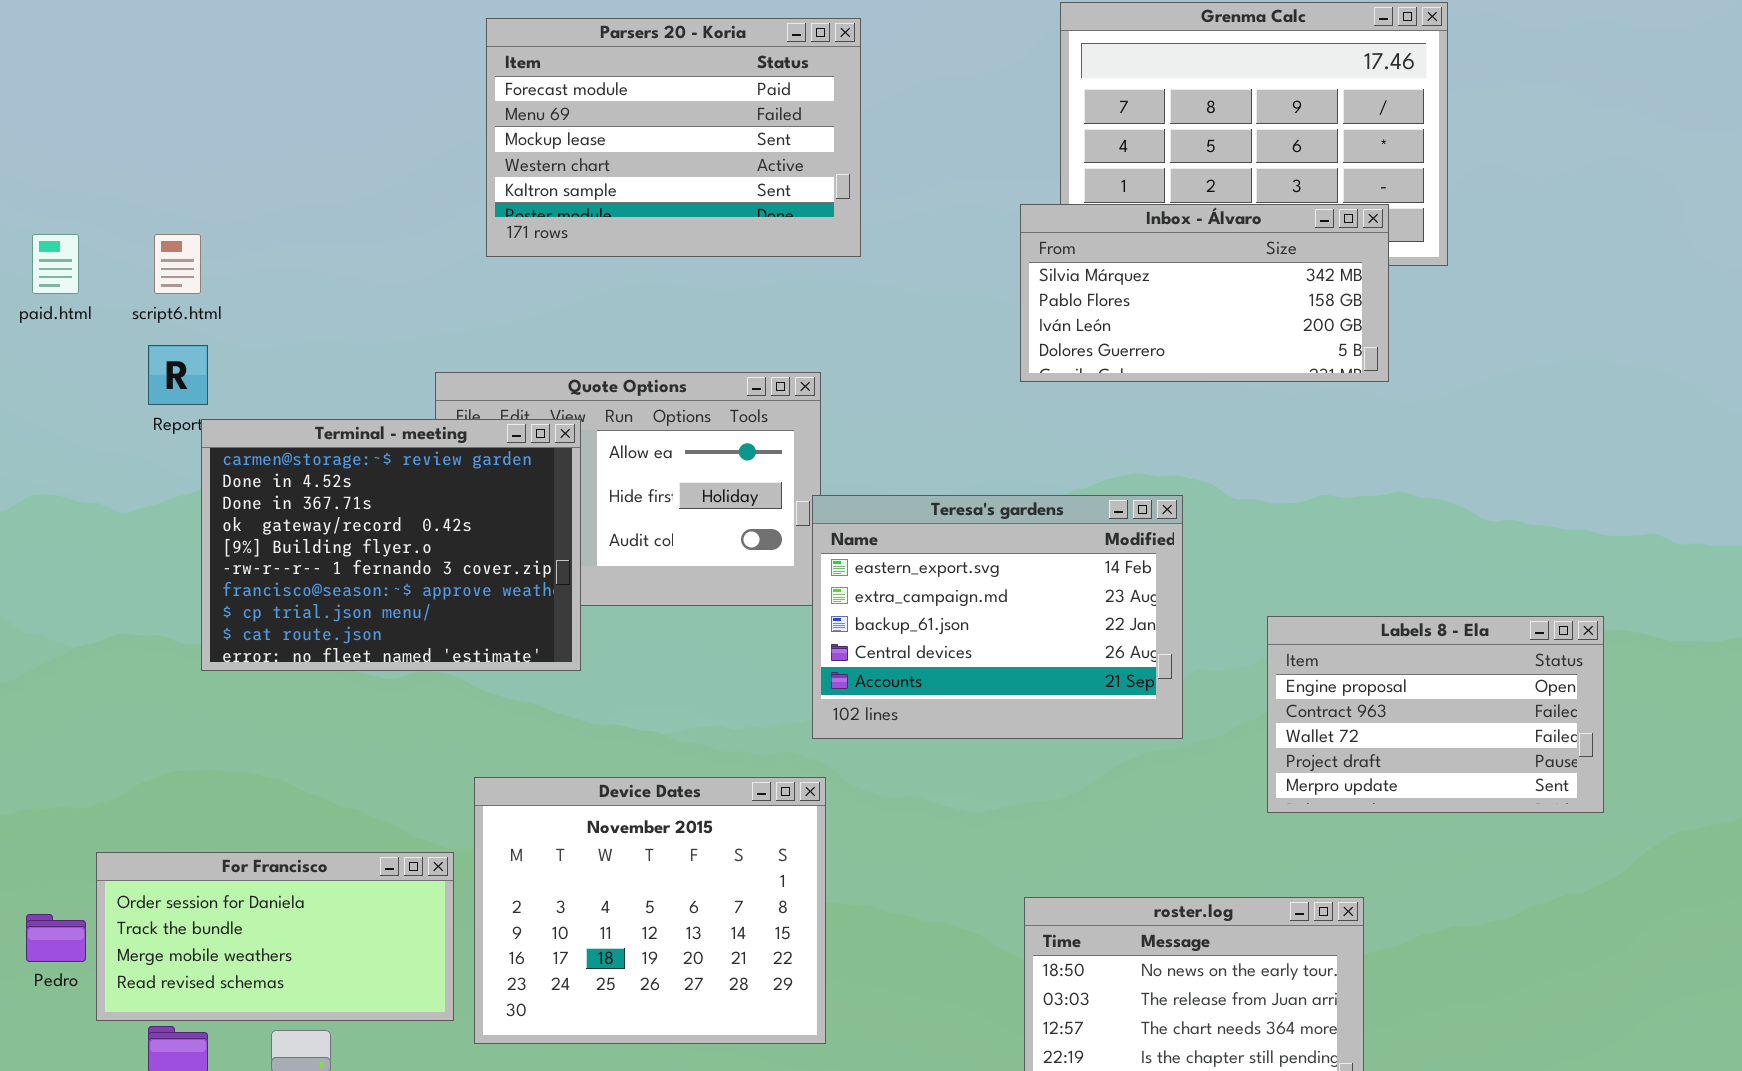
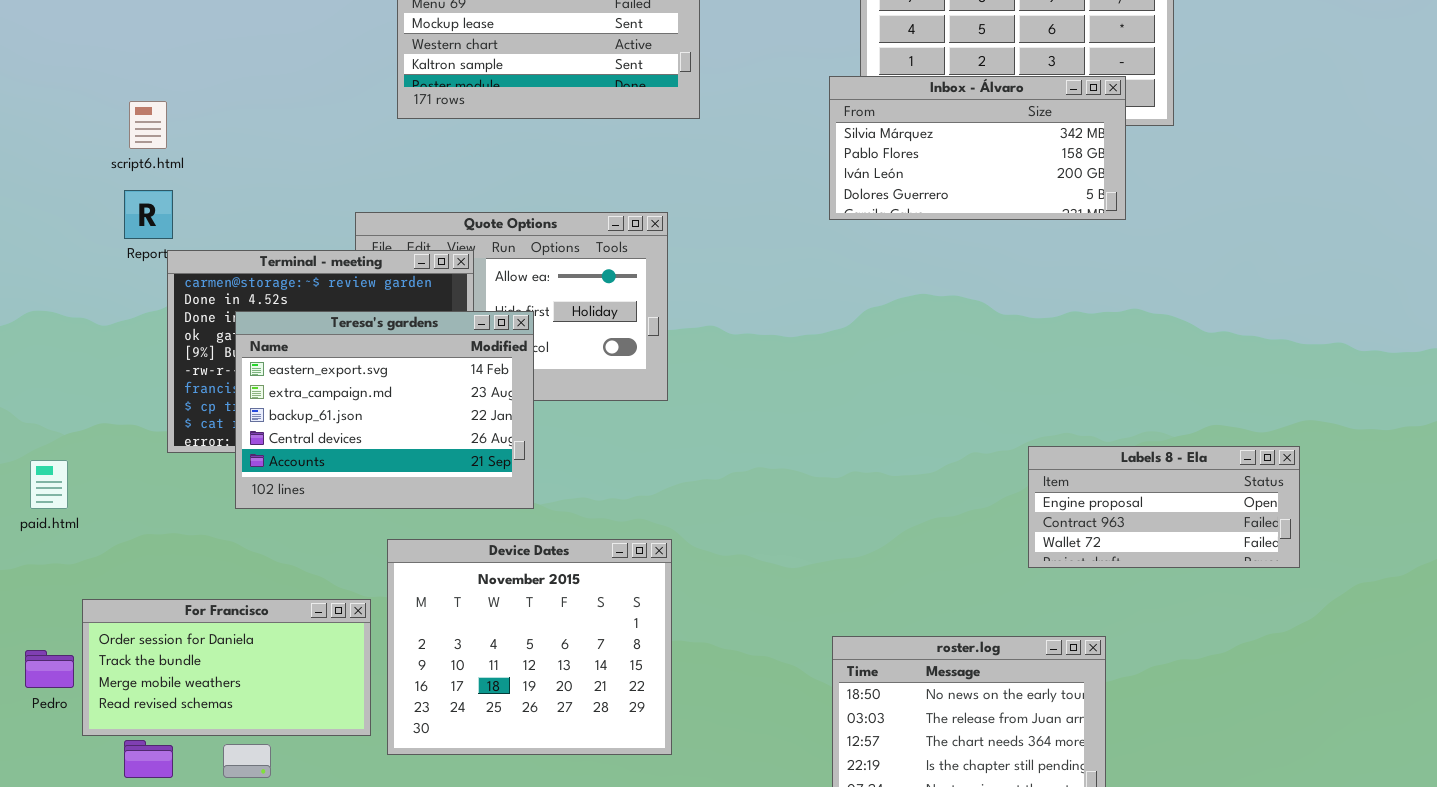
paid.html: [32,234,79,294] -> [30,460,68,509], moved
Teresa's gardens: [812,495,1183,739] -> [235,311,534,509], moved
Labels 8 - Ela: [1267,616,1604,813] -> [1028,446,1300,568], resized

